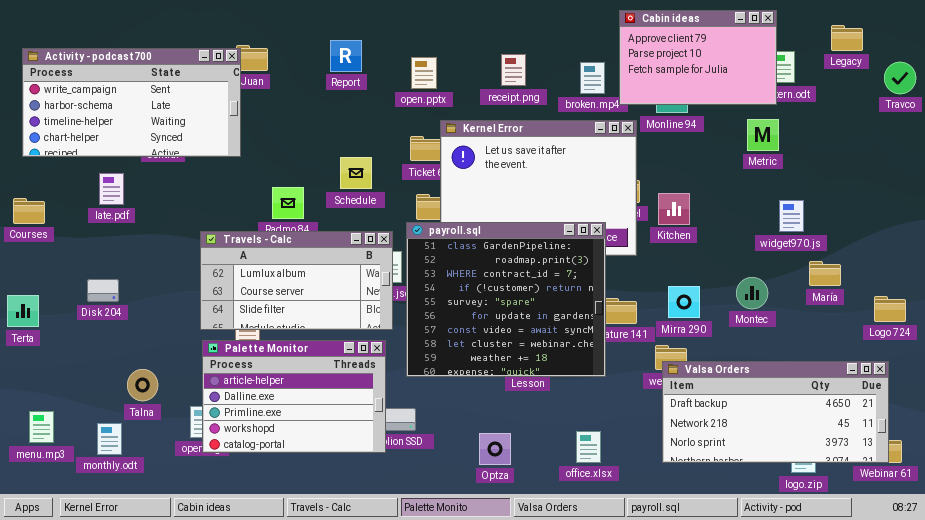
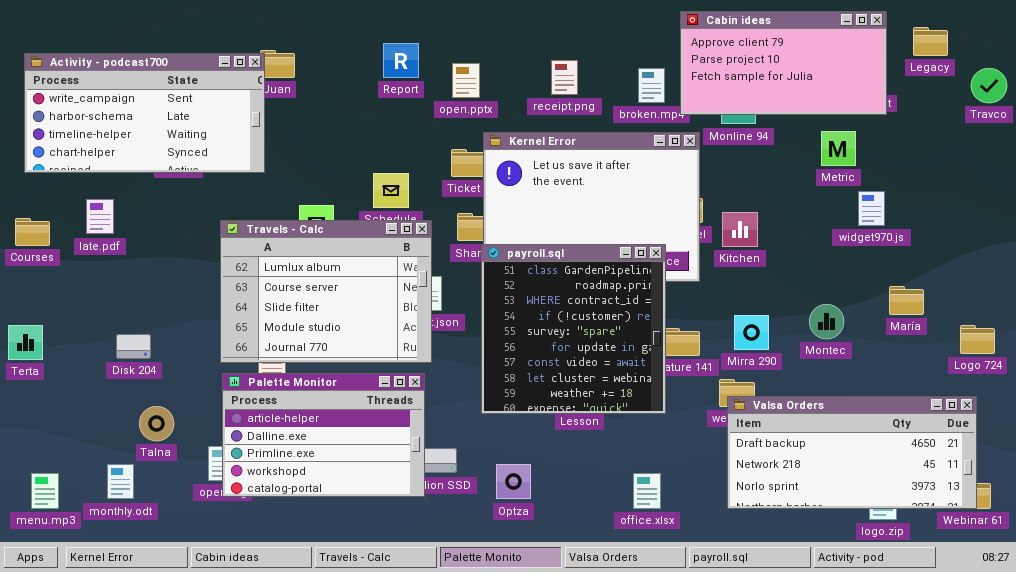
Cabin ideas: [619,10,777,105] -> [680,11,887,115], resized
Report: [330,40,362,72] -> [383,43,419,78], moved
late.pdf: [99,173,124,205] -> [86,199,114,234], moved
widget970.js: [779,200,804,232] -> [858,191,885,226], moved
payroll.sql: [406,222,606,377] -> [481,244,666,414], resized
Travels - Calc: [200,231,393,330] -> [220,220,432,363], resized
Disk 204: [87,279,119,302] -> [116,334,151,359], moved
menu.mp3: [29,411,54,443] -> [31,473,59,509], moved
Optza: [479,433,511,465] -> [496,464,531,499], moved

